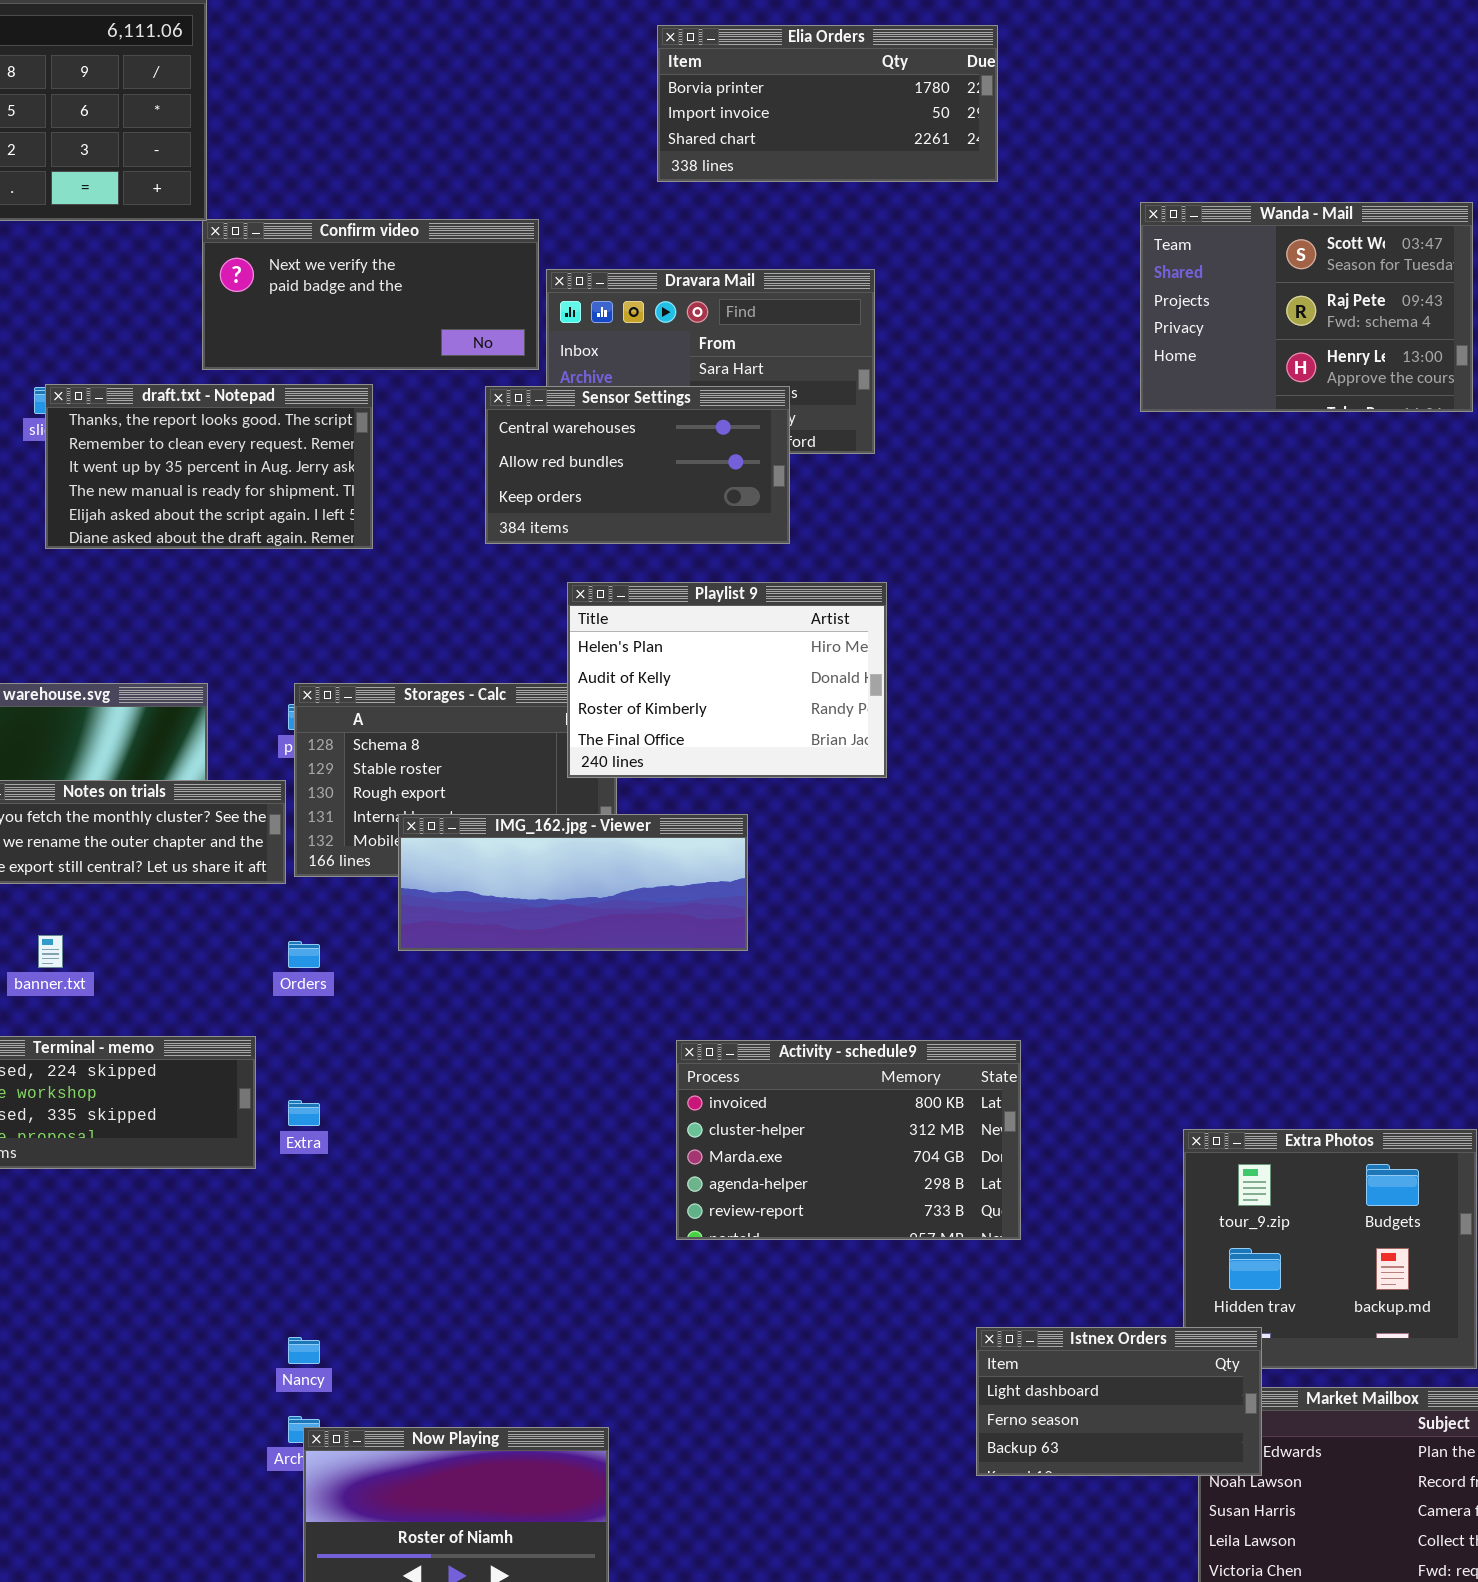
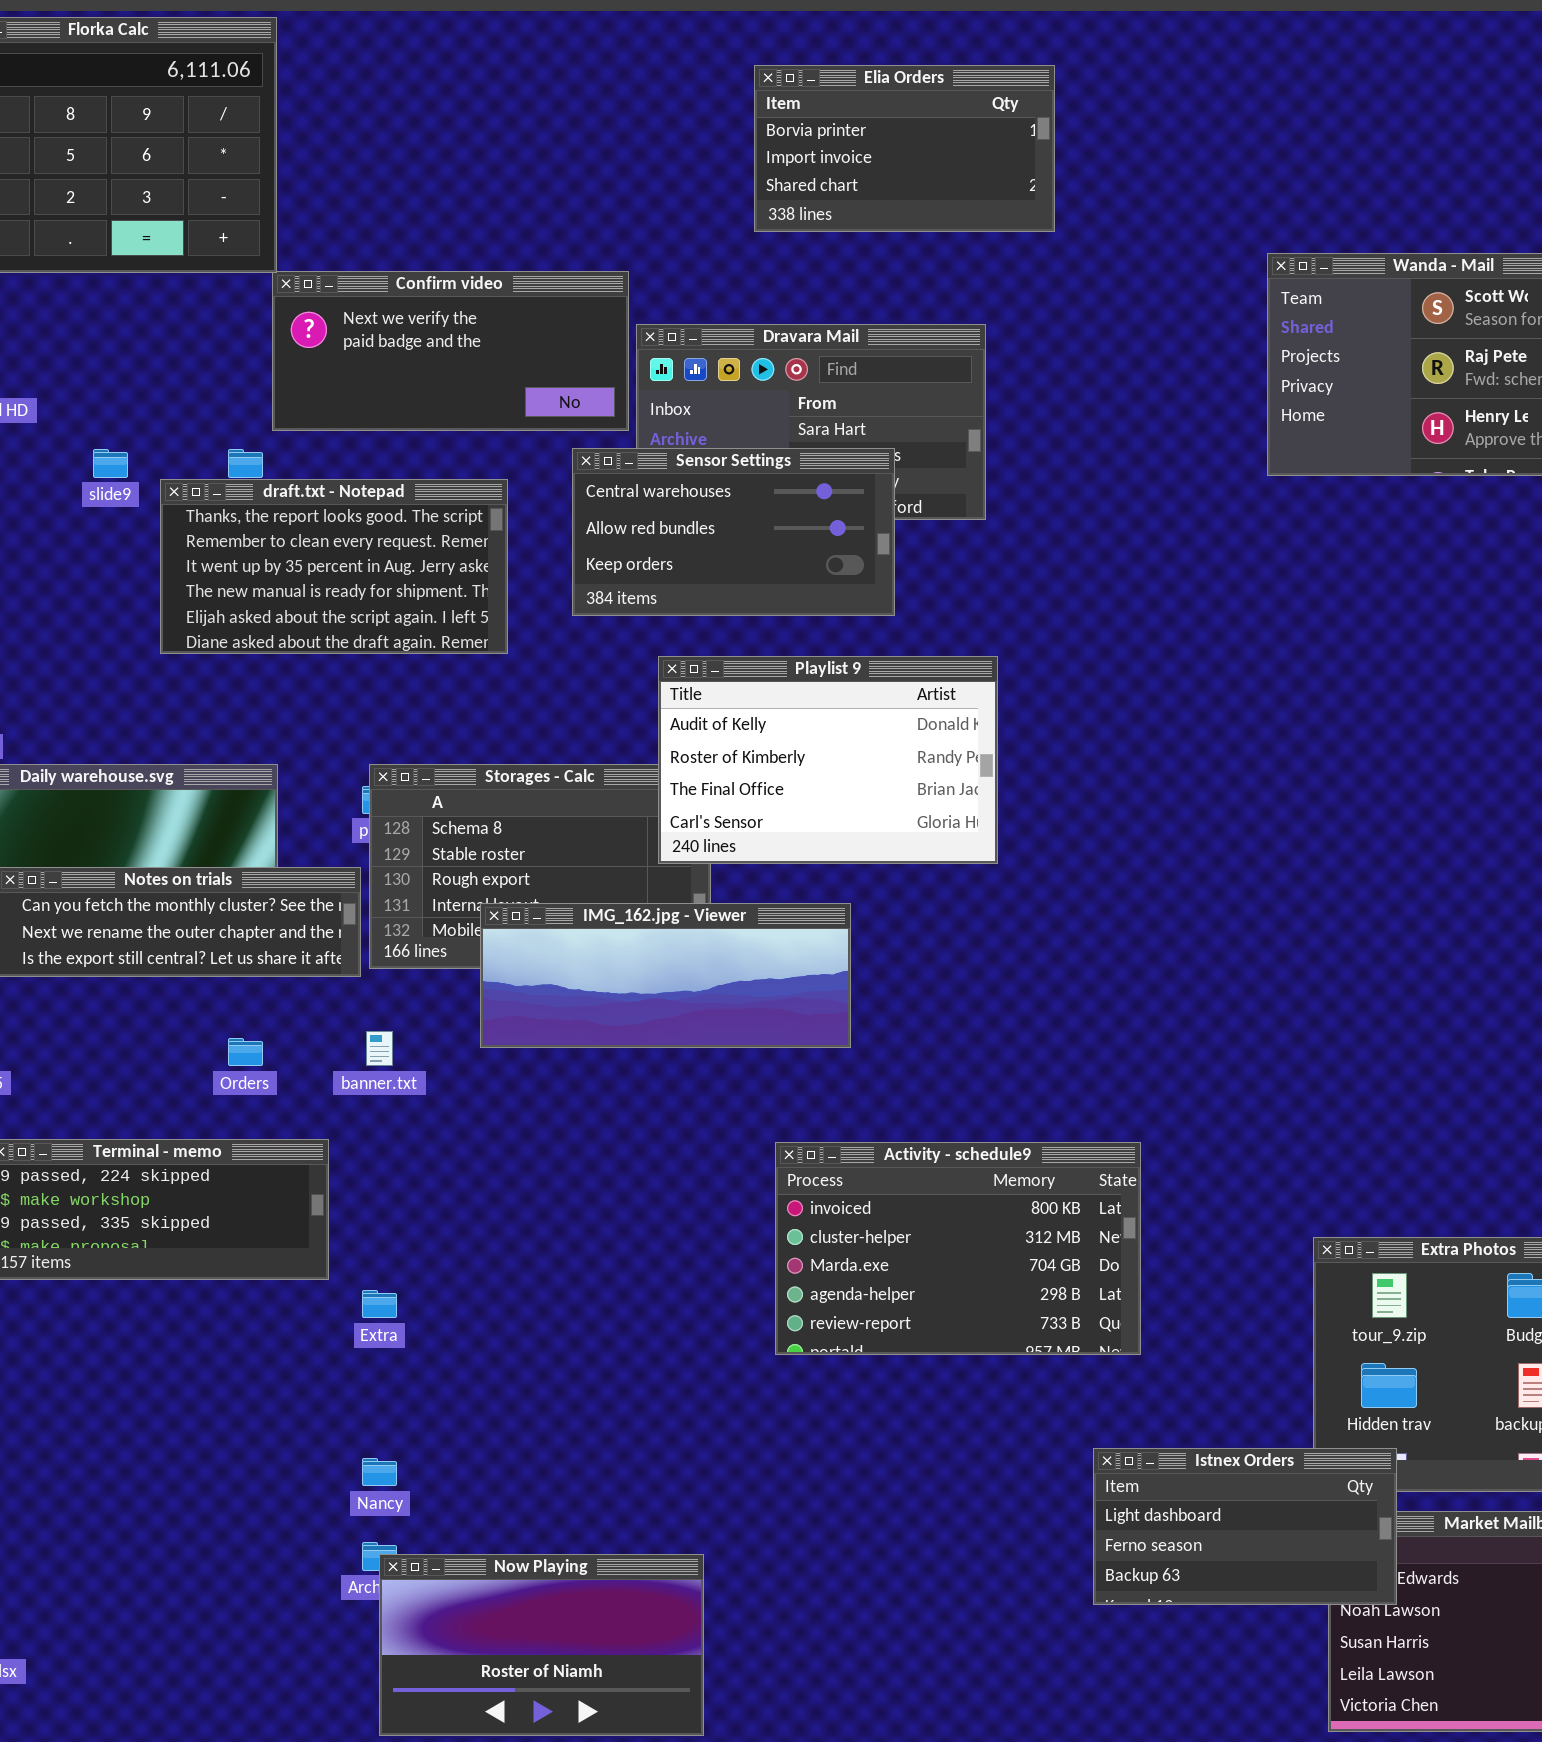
Elia Orders: [657,25,998,182] -> [754,65,1055,232], resized
draft.txt - Notepad: [45,384,373,549] -> [160,479,508,654], moved
Playlist 9: [567,582,887,778] -> [658,656,998,864], scrolled down 1 row
banner.txt: [38,935,63,968] -> [366,1031,393,1066], moved
Orders: [288,941,320,968] -> [228,1038,263,1066], moved
Extra: [288,1100,320,1126] -> [362,1290,397,1318], moved

